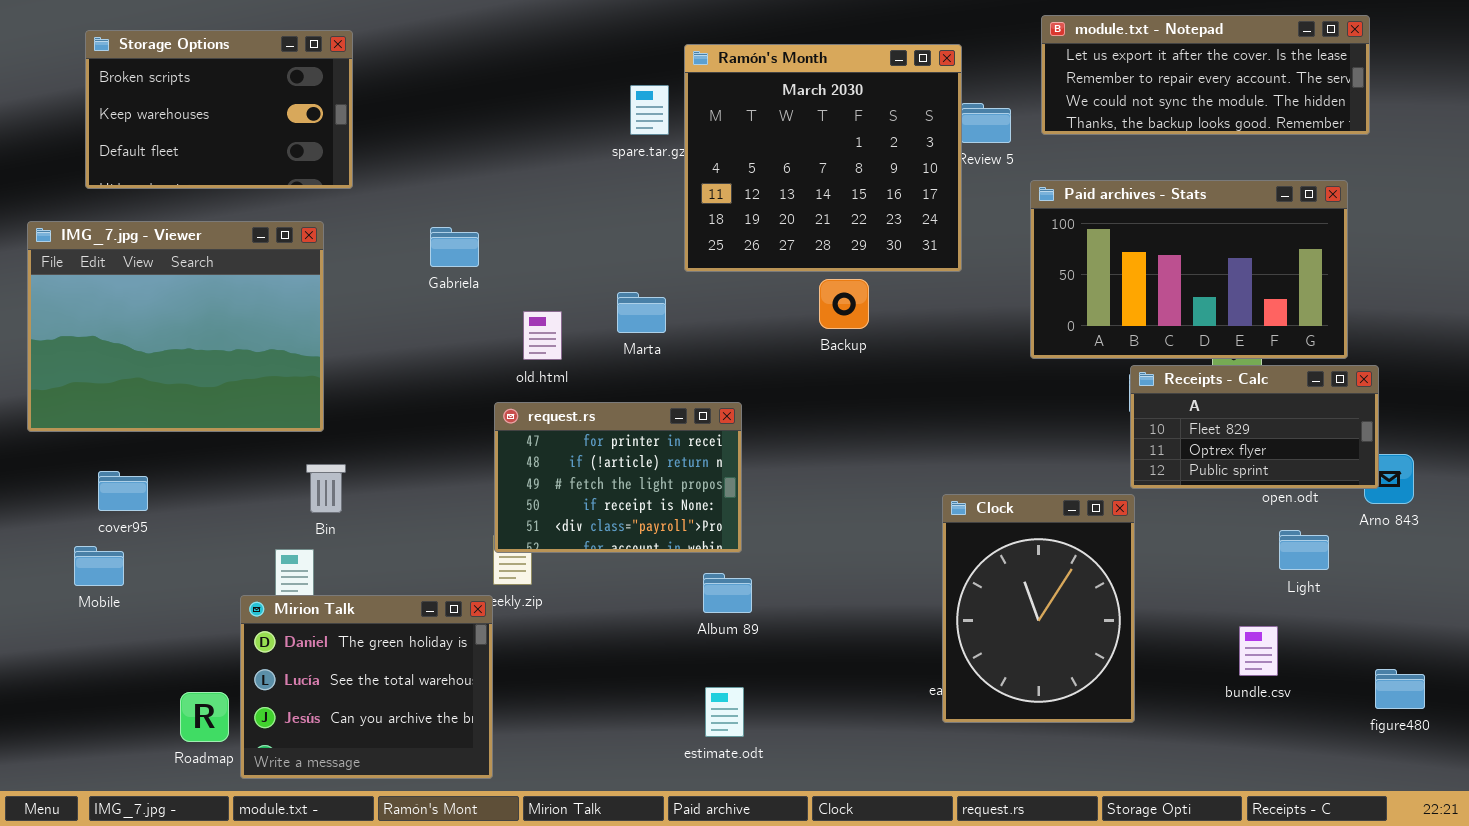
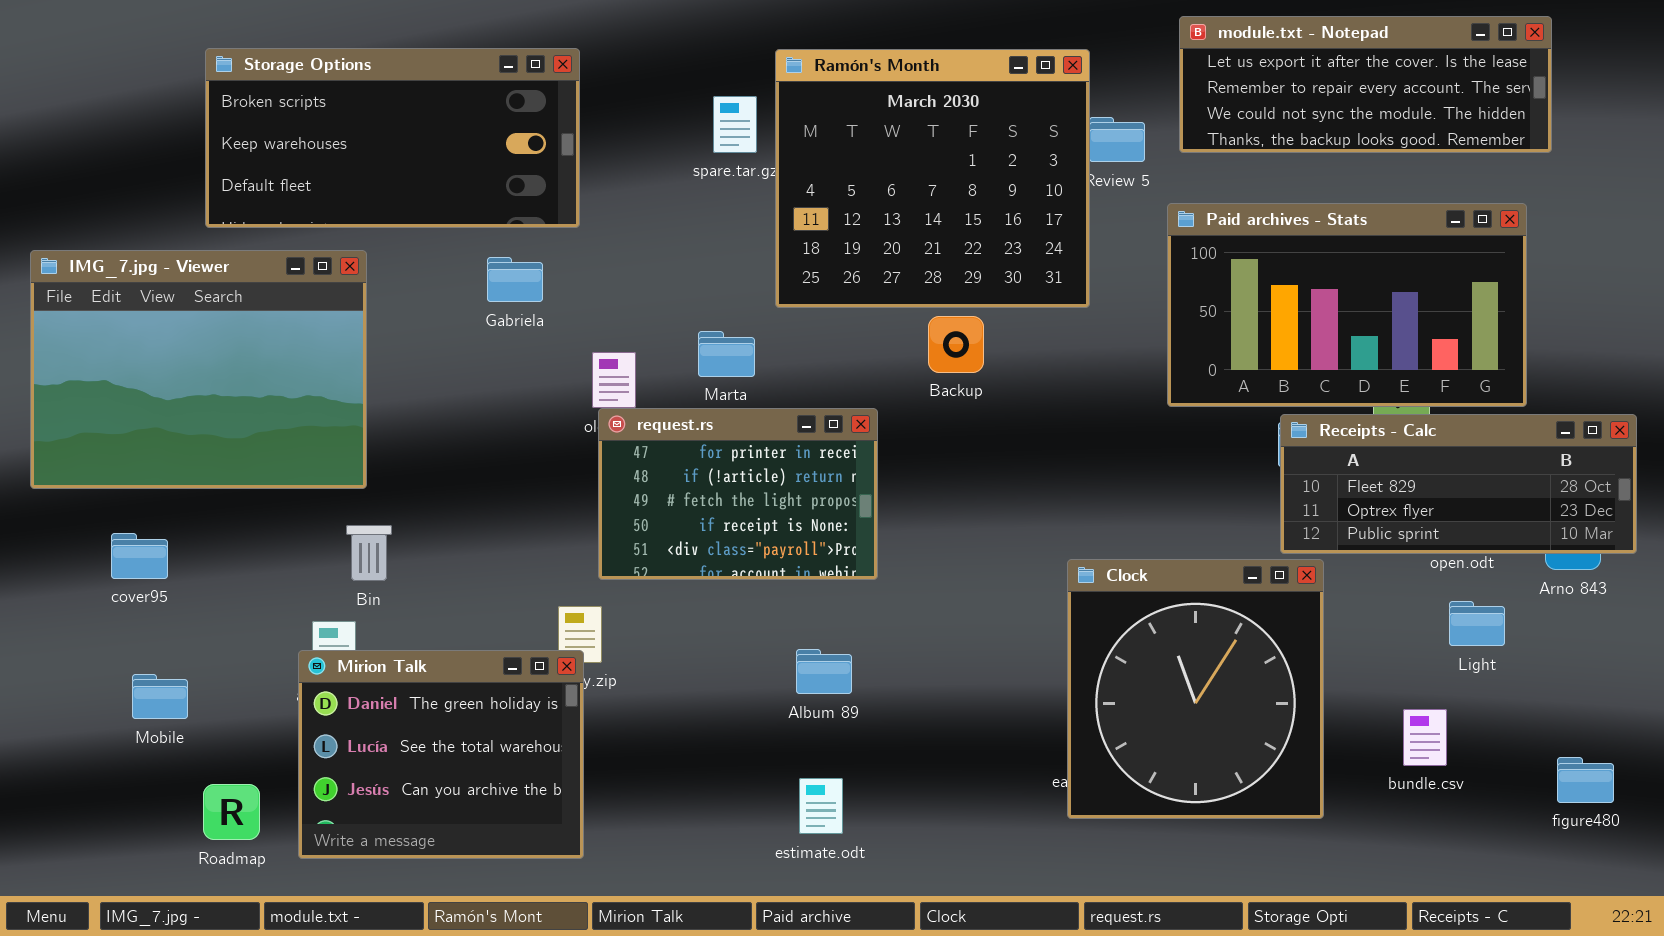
Storage Options: [85,30,353,189] -> [205,48,580,228], moved, resized
Receipts - Calc: [1130,365,1379,489] -> [1280,414,1637,554], resized
request.rs: [494,402,742,553] -> [598,408,878,580], moved
Clock: [942,494,1135,723] -> [1067,559,1324,819], resized
Mobile: [74,546,124,586] -> [132,674,188,719], moved
Mirion Talk: [240,595,493,779] -> [298,650,584,859], moved

